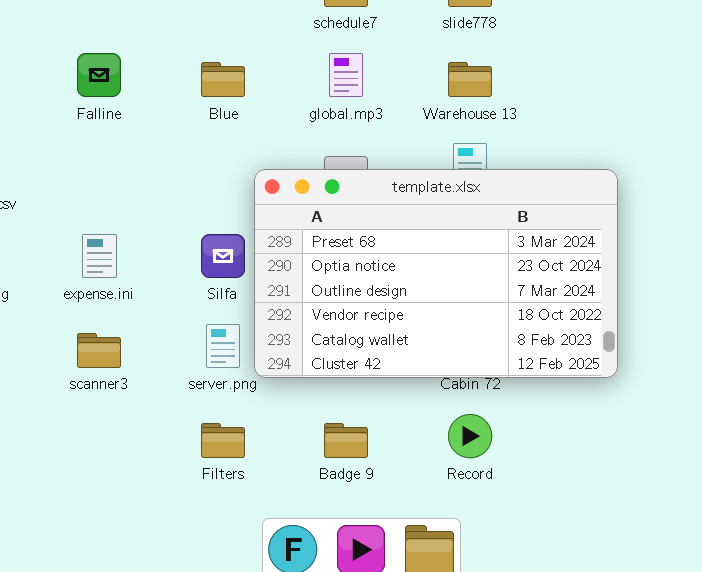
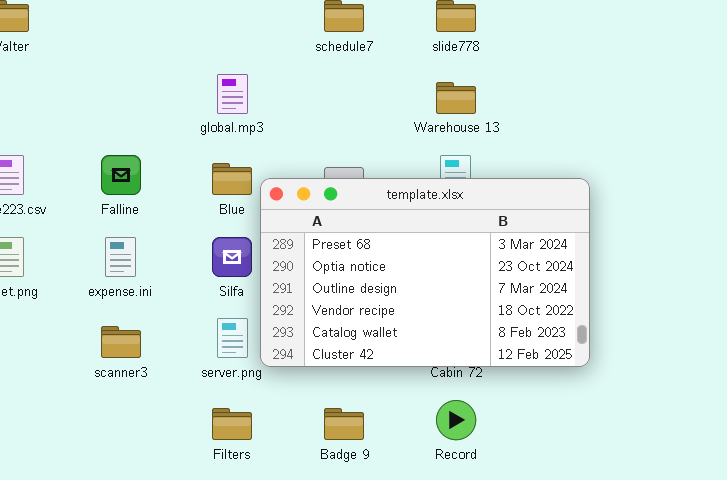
Falline: [77,53,121,97] -> [101,155,141,195], moved
global.mp3: [329,53,363,97] -> [217,74,248,114], moved
Blue: [201,62,245,97] -> [212,163,252,195], moved

